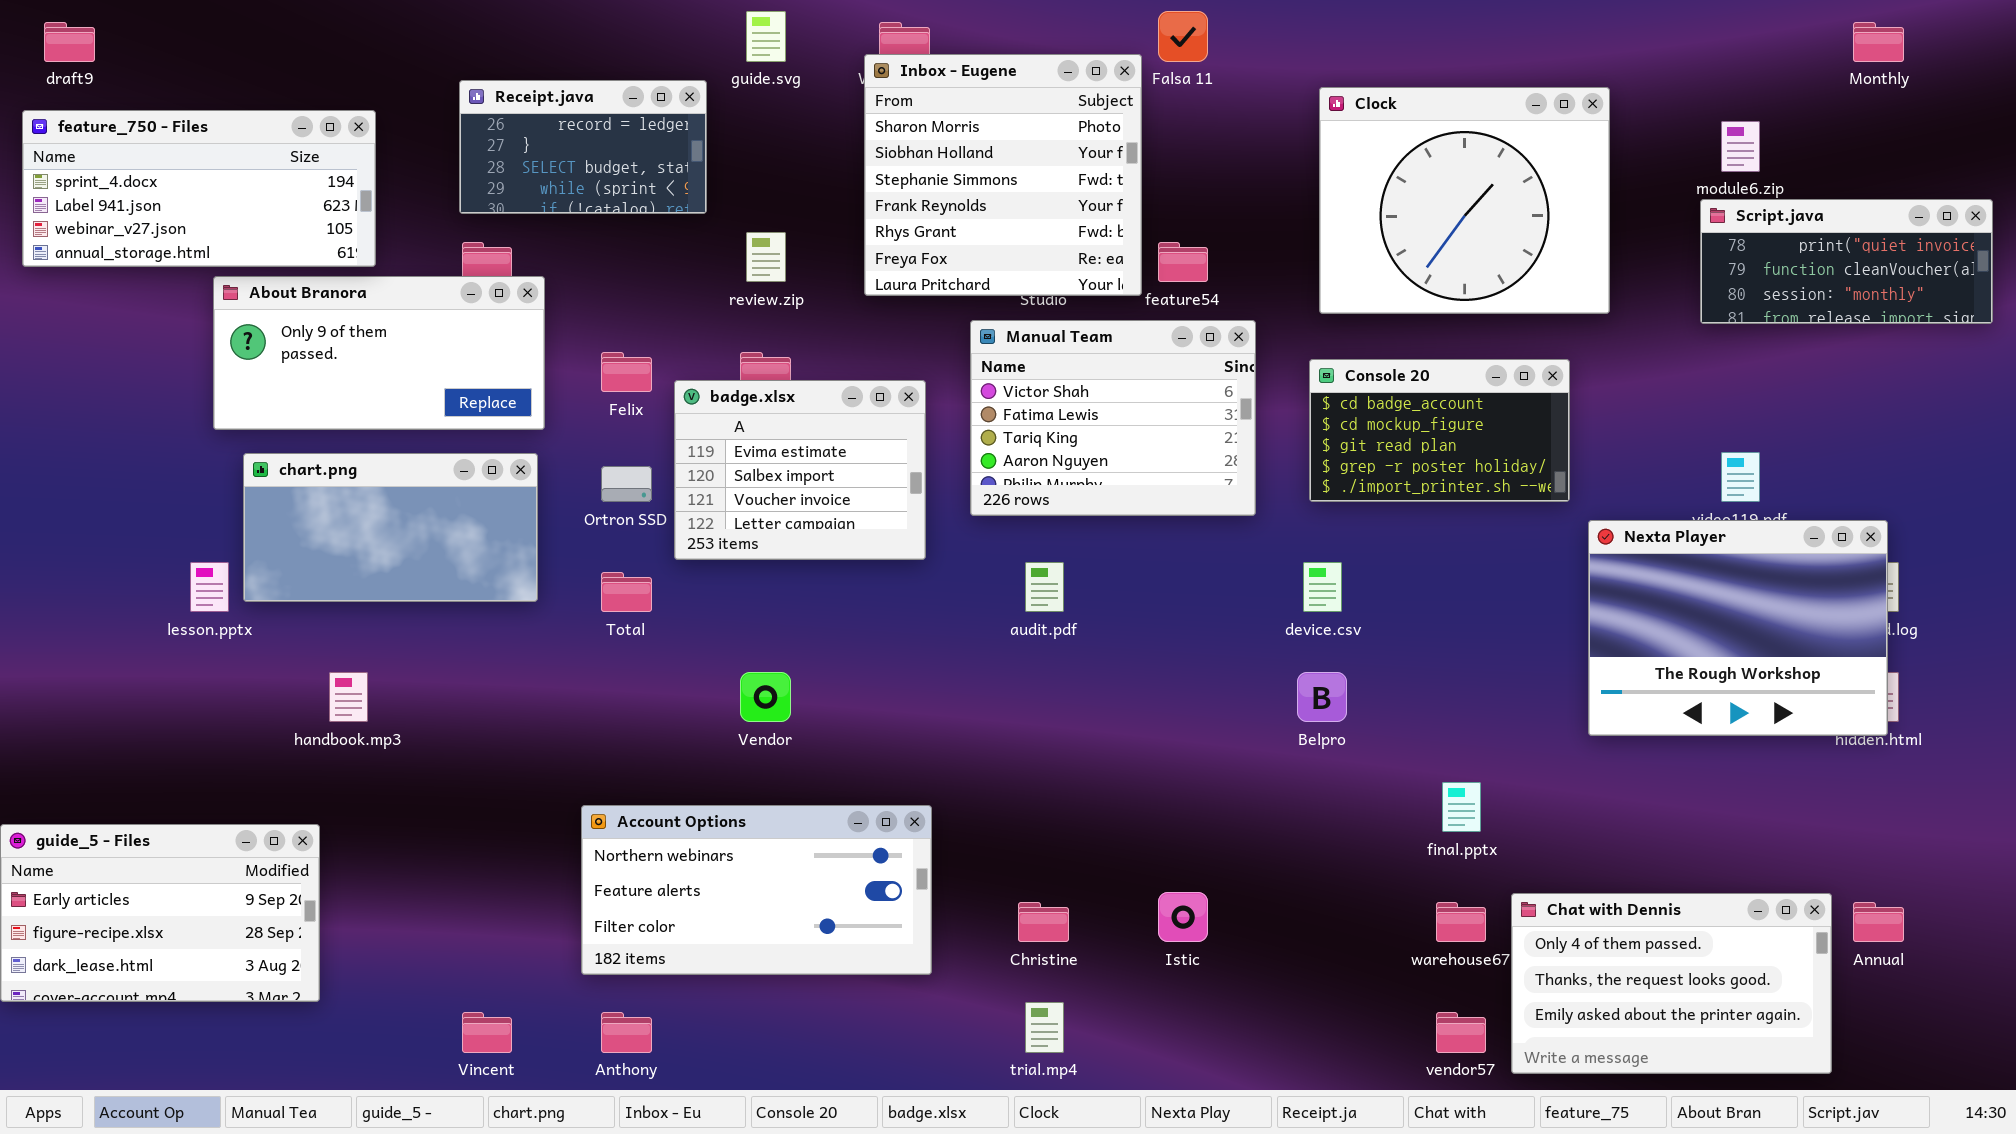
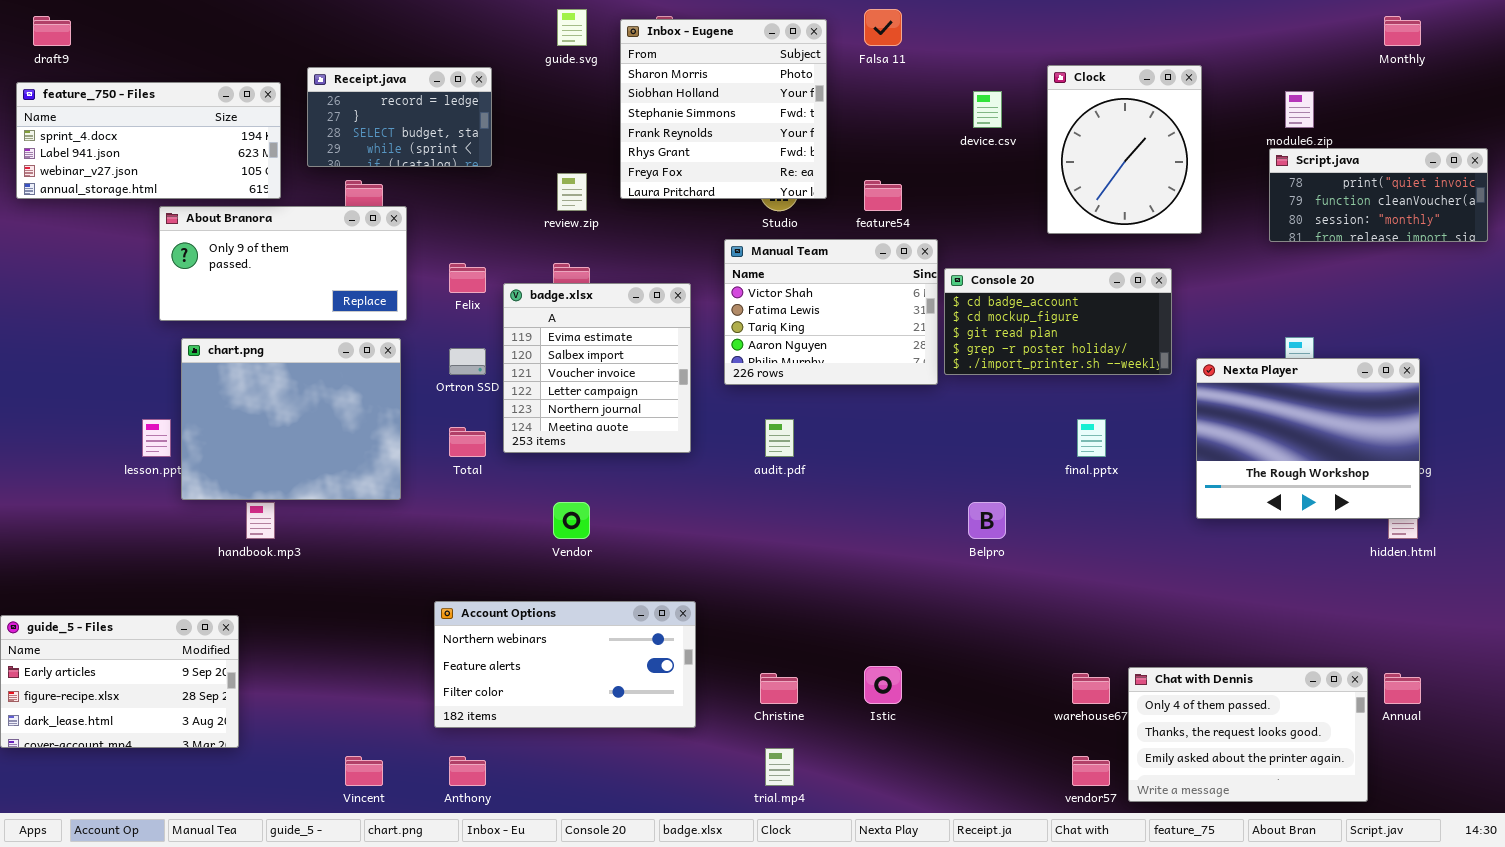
Inbox - Eugene: [864,54,1142,296] -> [620,19,827,199], moved
Receipt.java: [459,80,707,214] -> [307,67,492,167], moved
Clock: [1319,87,1610,314] -> [1047,65,1202,234], resized
Console 20: [1309,359,1570,502] -> [944,268,1172,375], resized
badge.xlsx: [674,380,926,560] -> [503,283,691,453], resized
chart.png: [243,453,538,602] -> [181,338,401,500], resized
Nexta Player: [1588,520,1888,736] -> [1196,358,1420,519], moved
device.csv: [1303,562,1342,612] -> [973,91,1002,128], moved
final.pptx: [1442,782,1481,832] -> [1077,419,1106,457], moved

